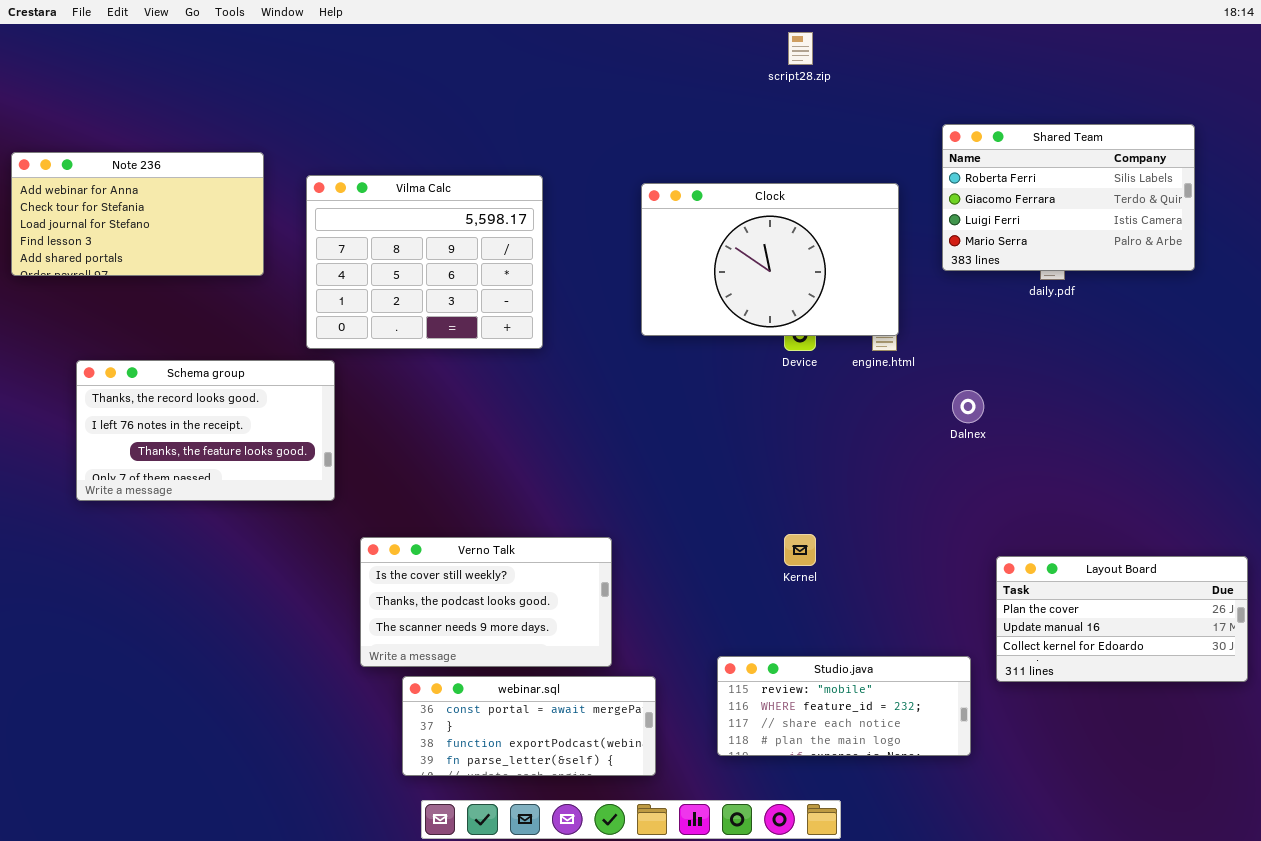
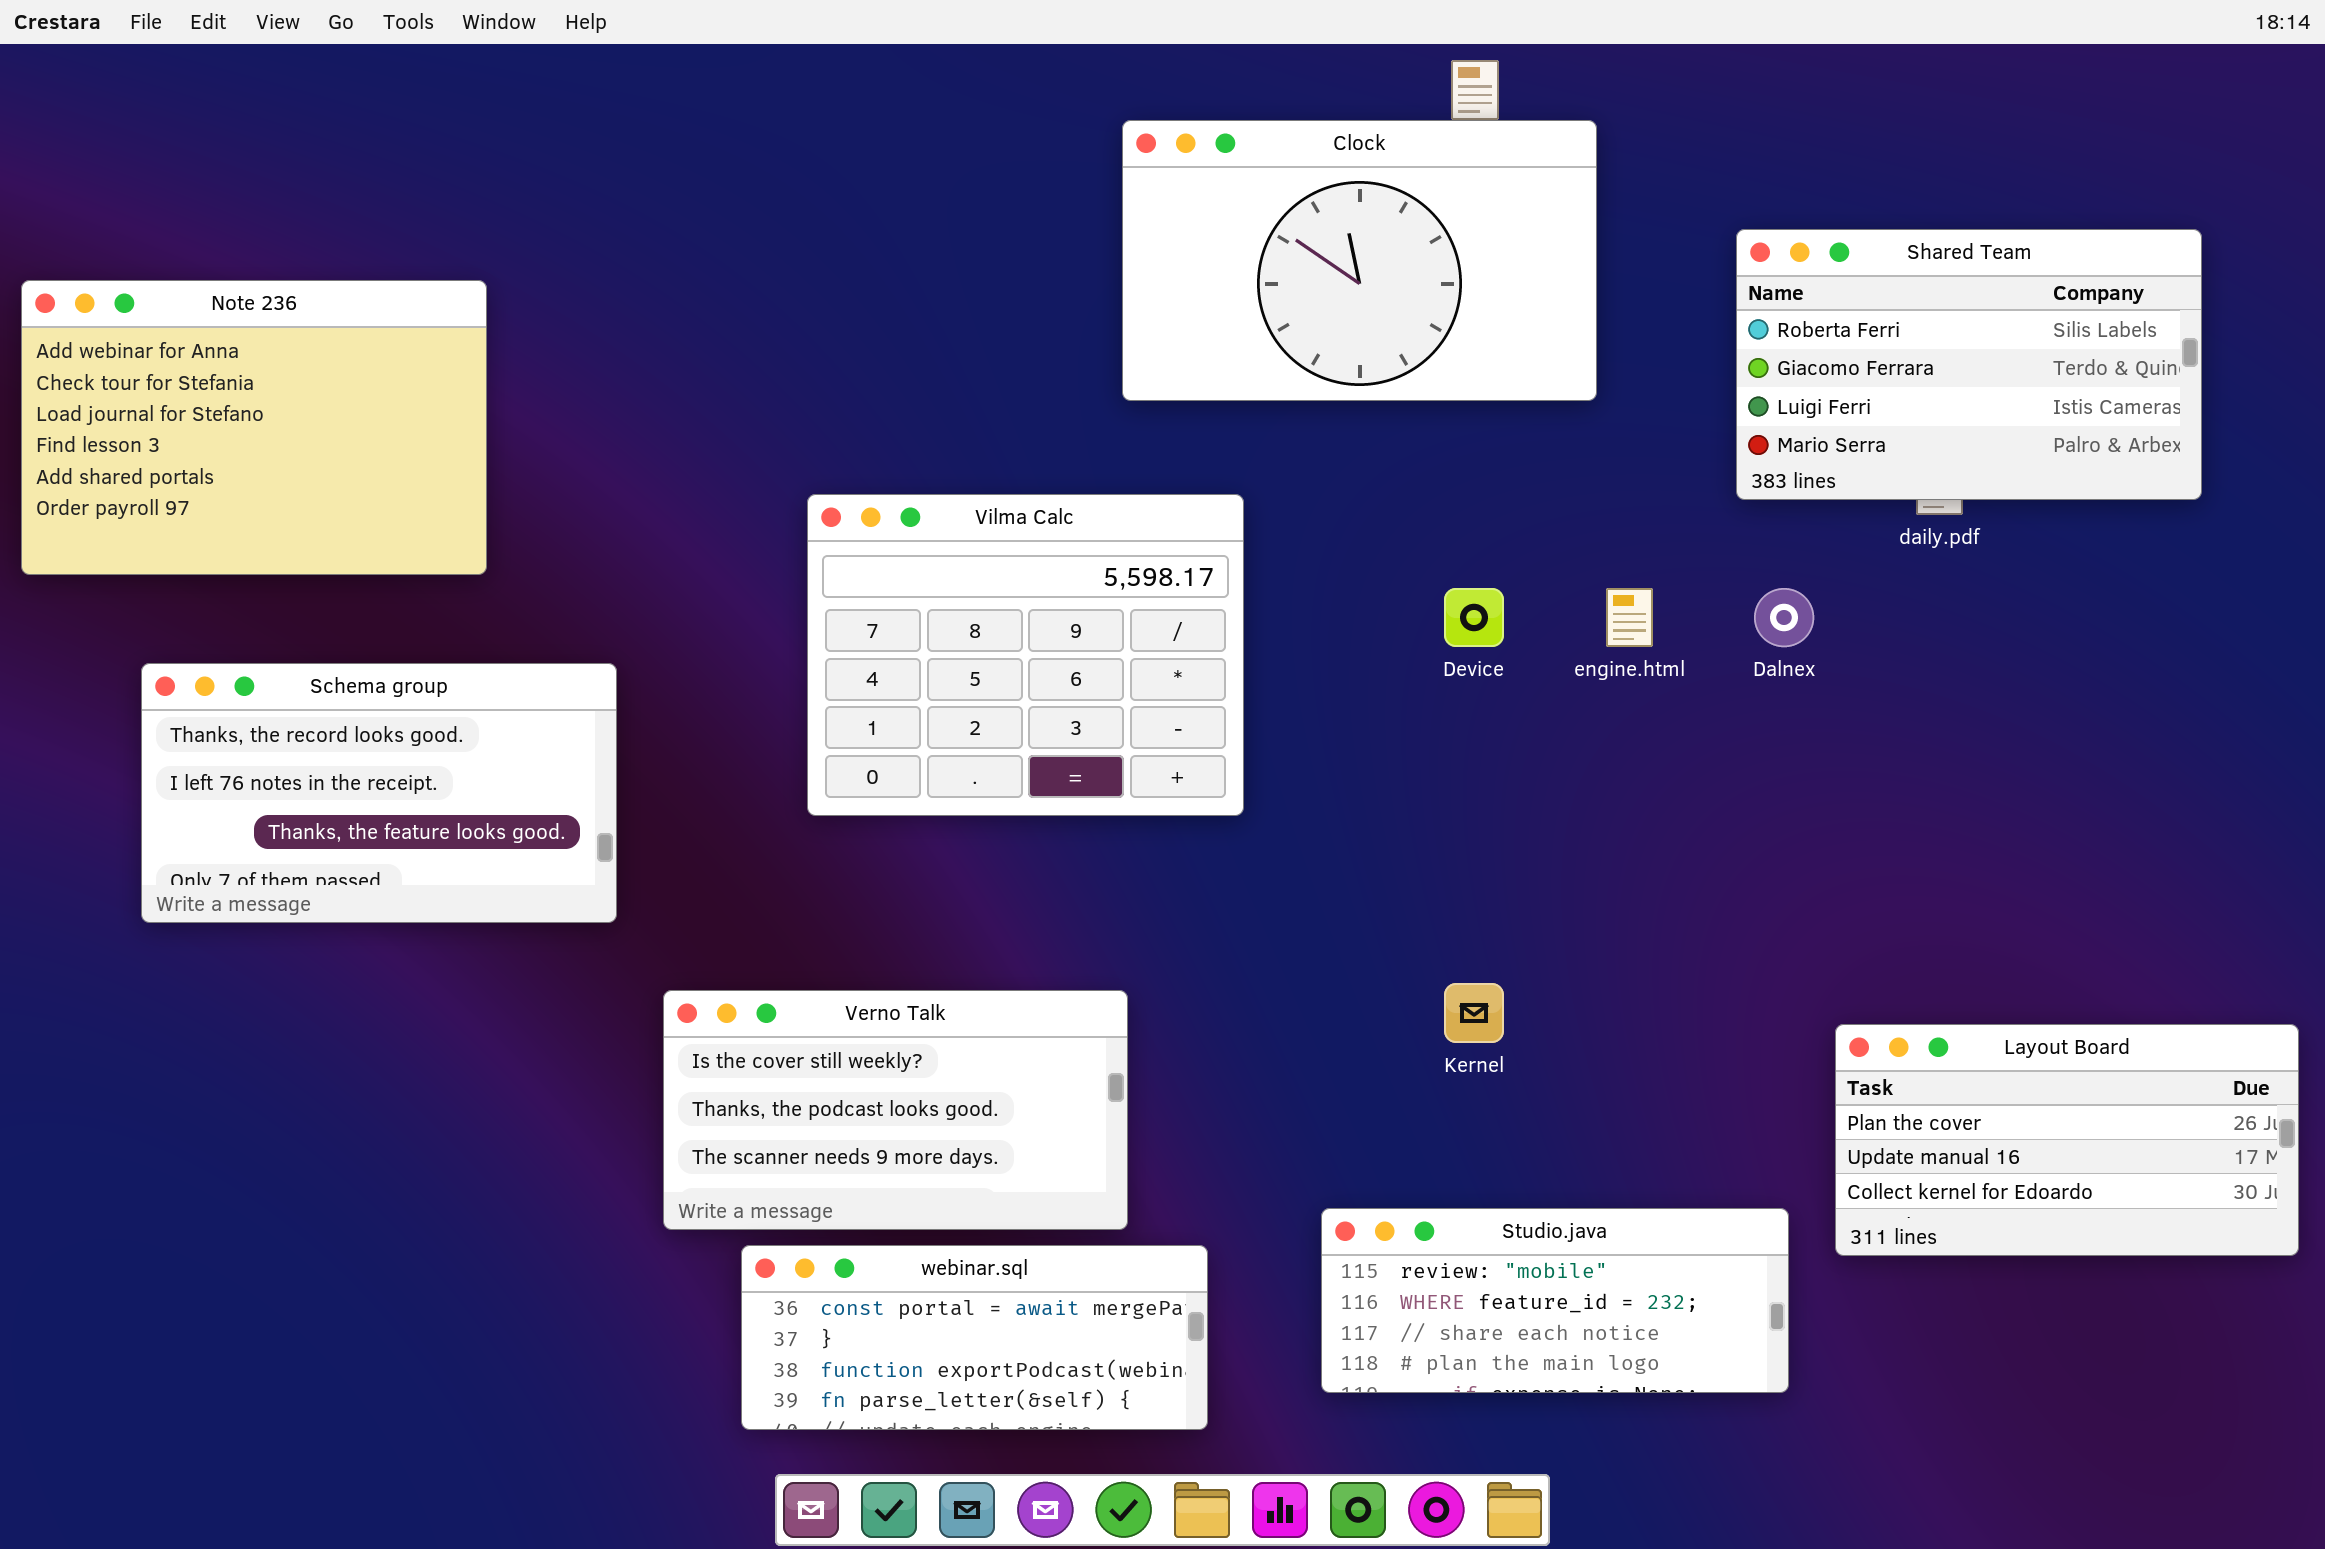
Note 236: [11,152,264,276] -> [21,280,487,575], resized
Vilma Calc: [306,175,543,349] -> [807,494,1244,816], moved
Clock: [641,183,899,336] -> [1122,120,1597,401], moved
Dalnex: [952,390,984,423] -> [1754,588,1814,647], moved

